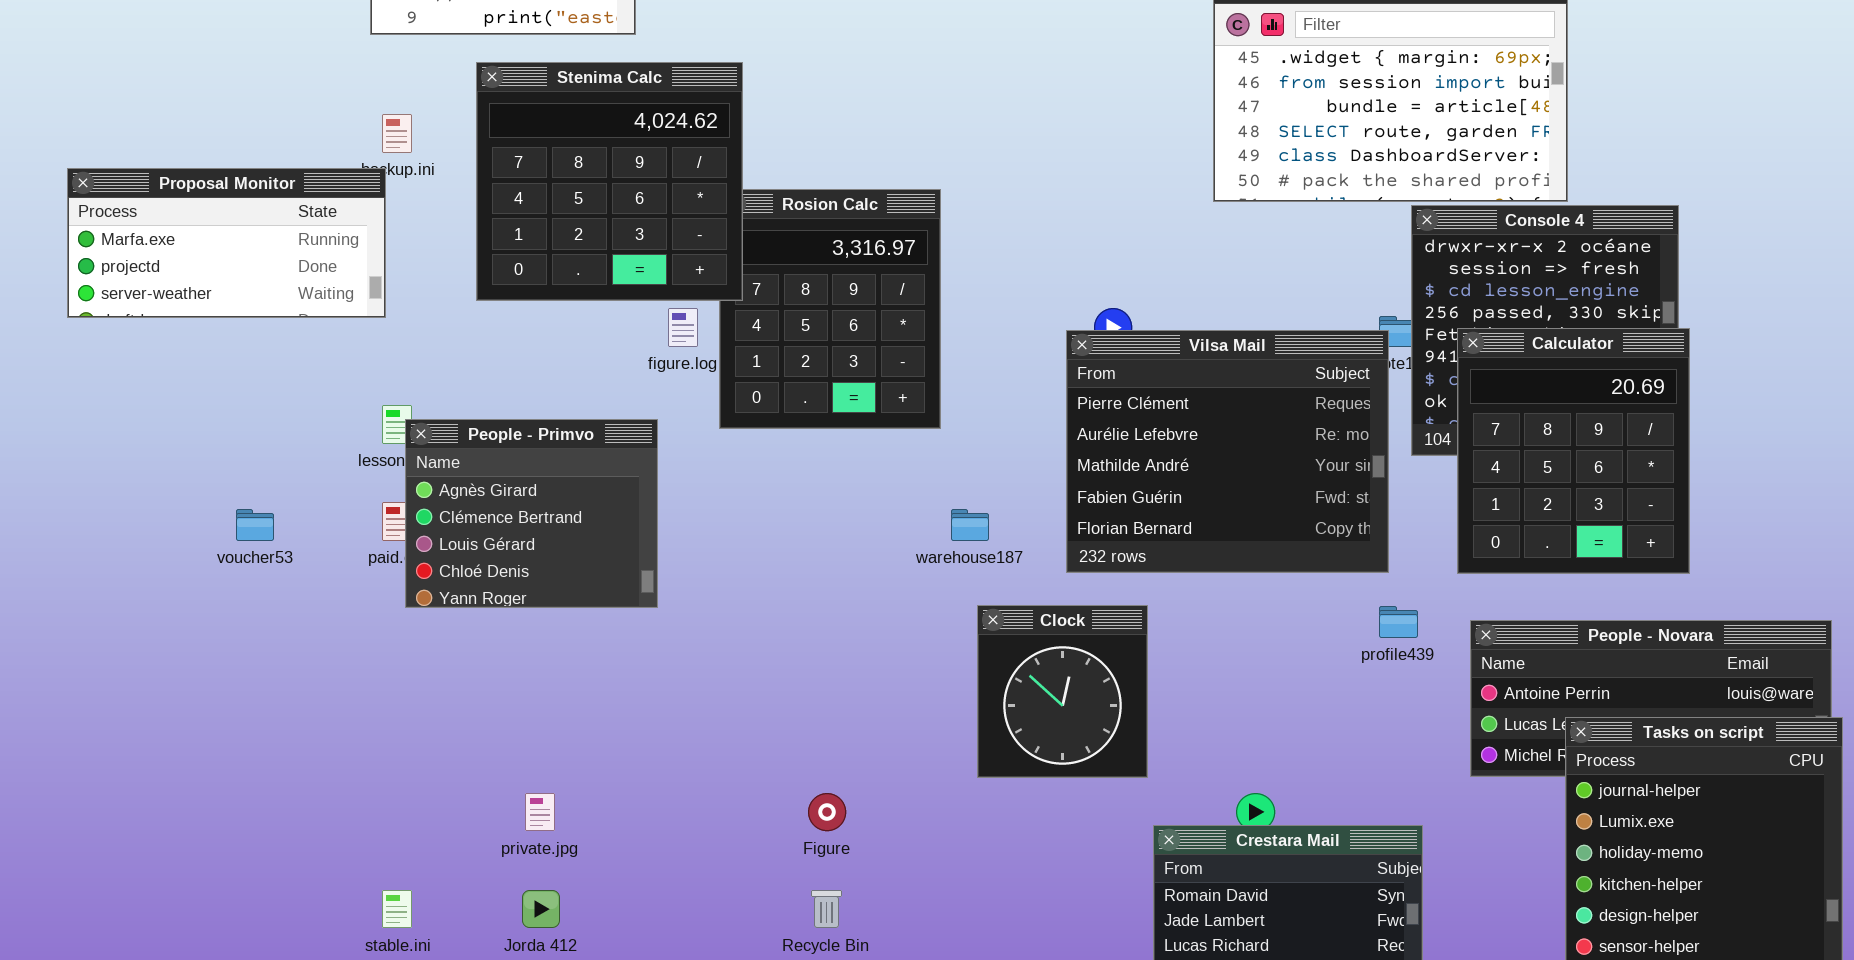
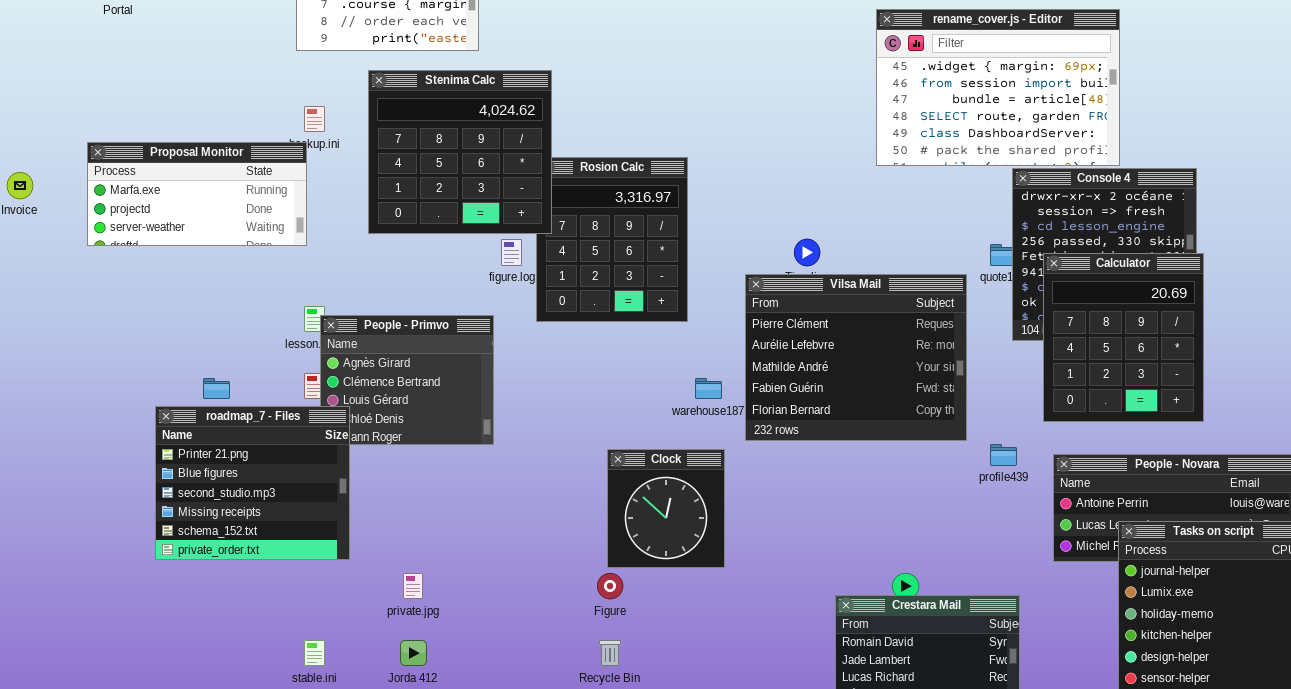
Vilsa Mail: [1066,330,1389,573] -> [745,274,967,441], moved
roadmap_7 - Files: none -> [155,406,350,560], opened
Clock: [977,605,1148,778] -> [607,449,725,568], moved

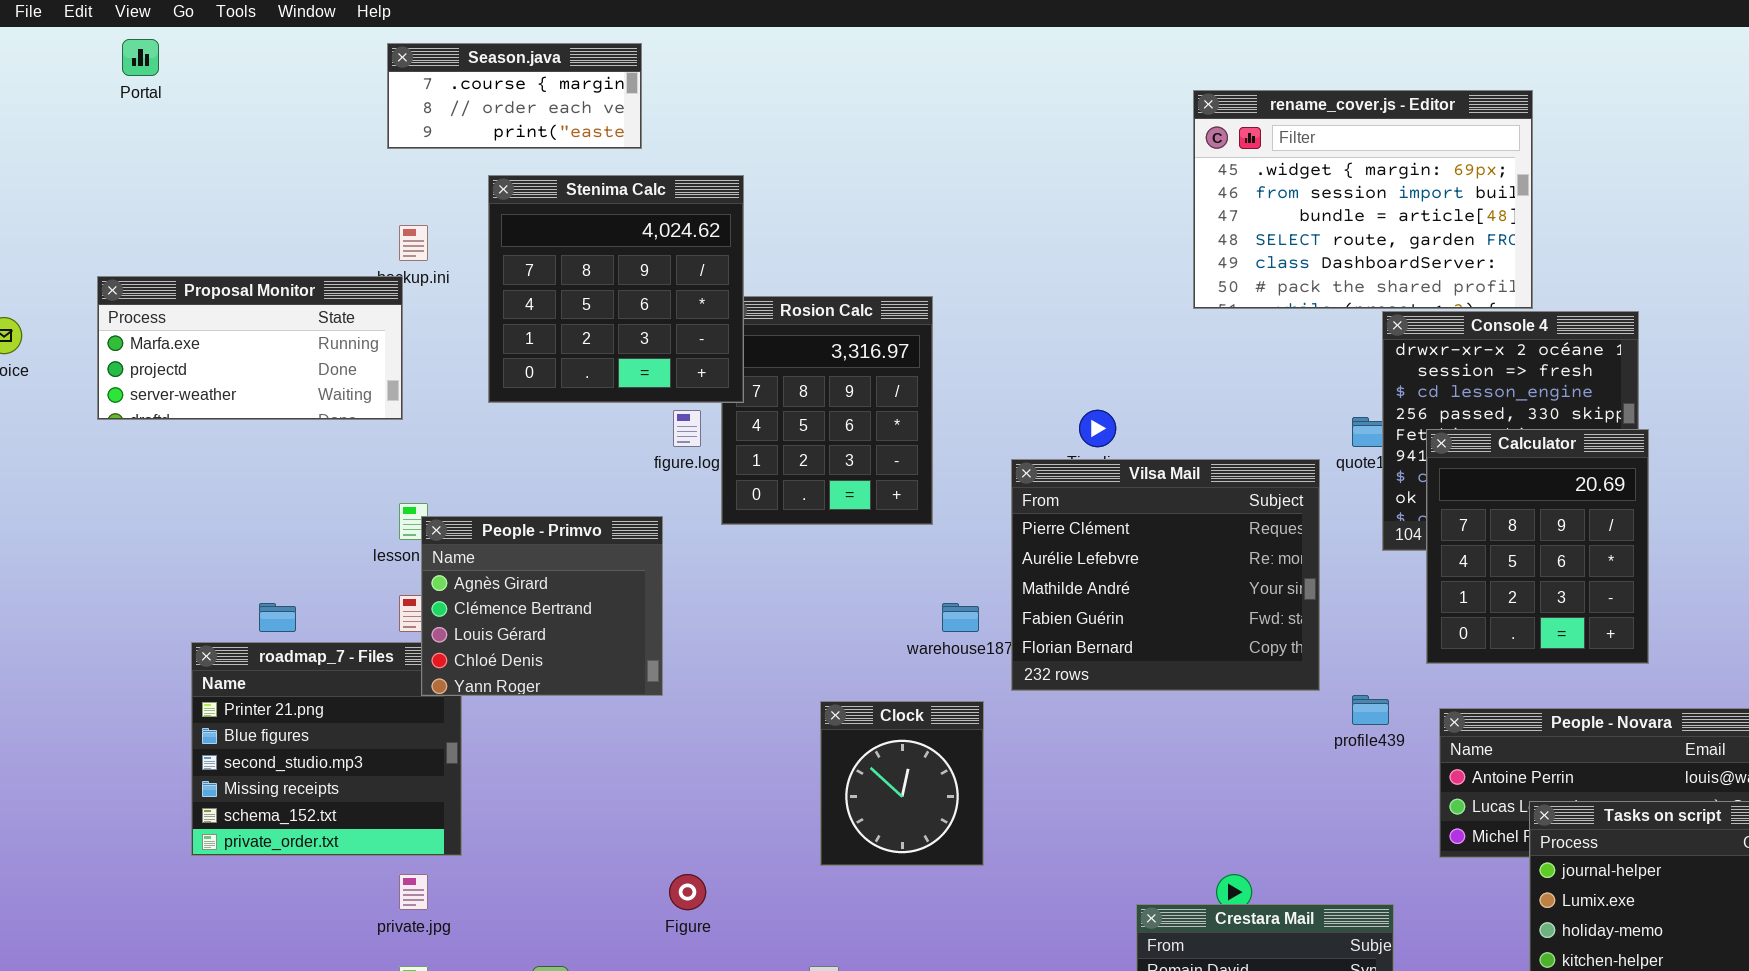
People - Primvo: [320,315,494,445] -> [421,516,663,696], raised
private.jpg: [403,573,423,599] -> [399,874,428,910], moved
Figure: [597,573,623,599] -> [669,874,706,910], moved

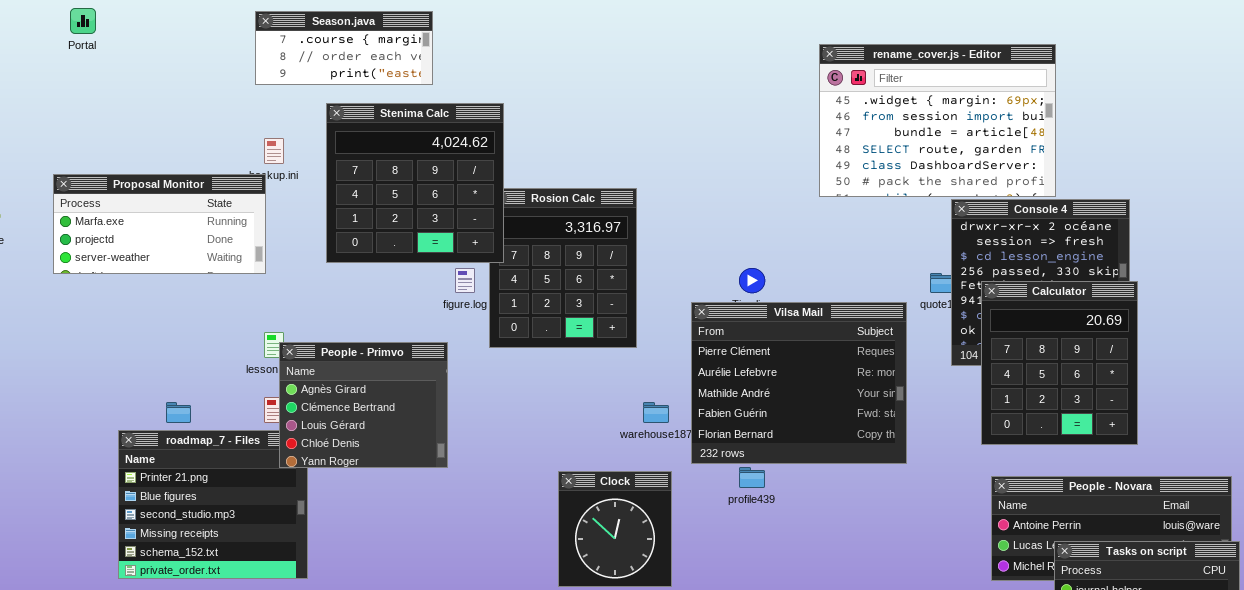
profile439: [1352,695,1389,725] -> [739,467,765,488], moved

